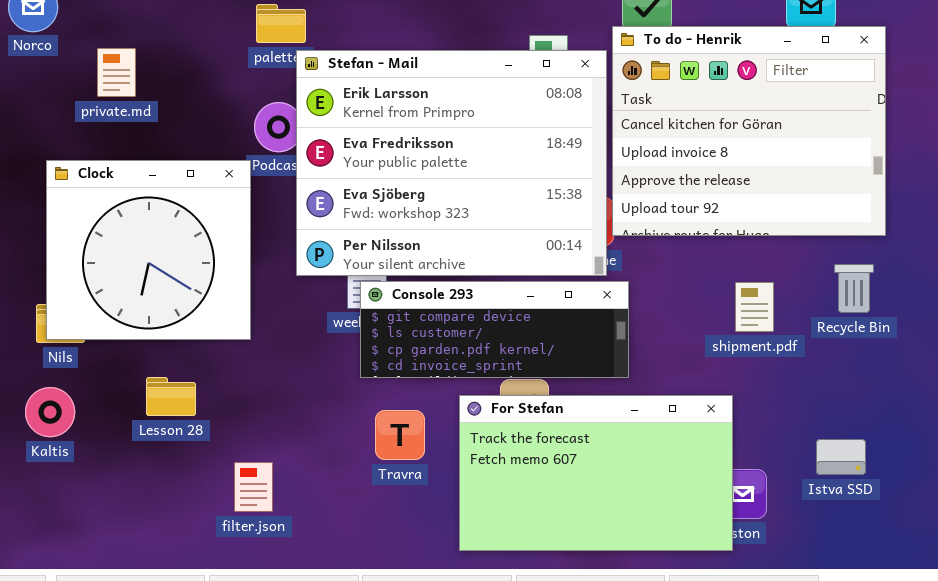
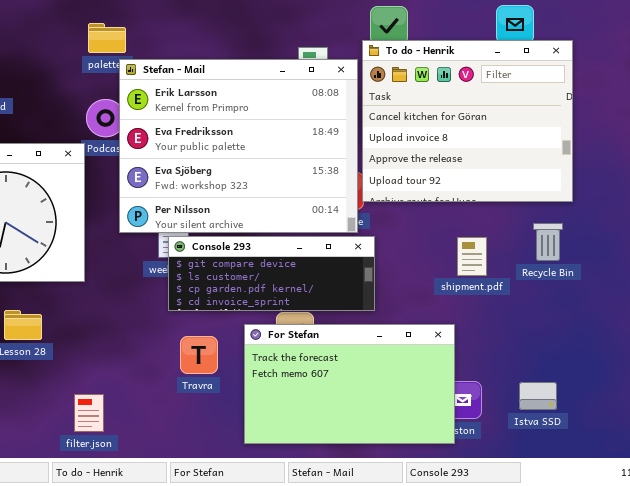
Istva SSD: [816,439,866,475] -> [519,382,557,410], moved
filter.json: [234,462,273,512] -> [74,394,104,432], moved

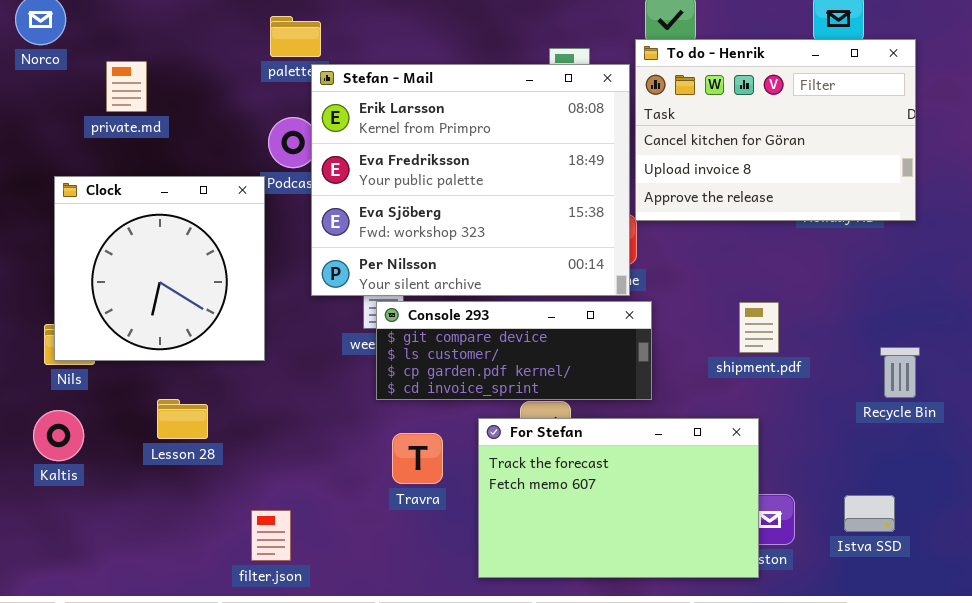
To do - Henrik: [362,40,573,202] -> [635,39,916,221], resized
Recycle Bin: [533,223,563,261] -> [880,347,920,398], moved
shipment.pdf: [457,237,487,276] -> [739,302,779,353], moved

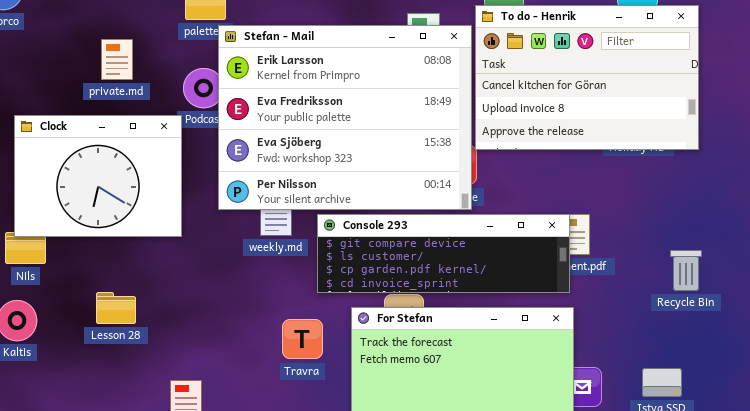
private.md: [106,61,147,112] -> [101,39,133,80], moved
Clock: [54,176,265,361] -> [14,115,182,237], resized
Console 293: [376,301,652,400] -> [317,214,570,293], moved, resized

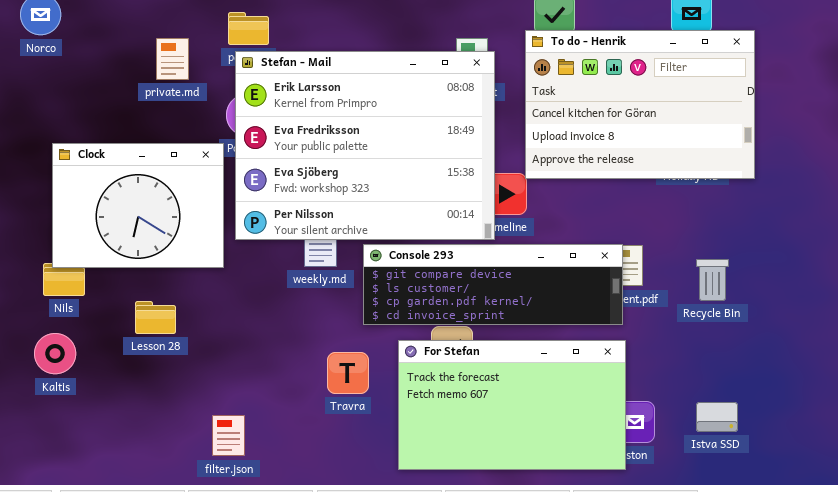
Stefan - Mail: [218,25,472,210] -> [235,51,495,240], moved
private.md: [101,39,133,80] -> [156,38,189,80], moved
Recycle Bin: [670,250,702,291] -> [696,259,729,301], moved
Lesson 28: [96,292,136,324] -> [135,301,176,334], moved

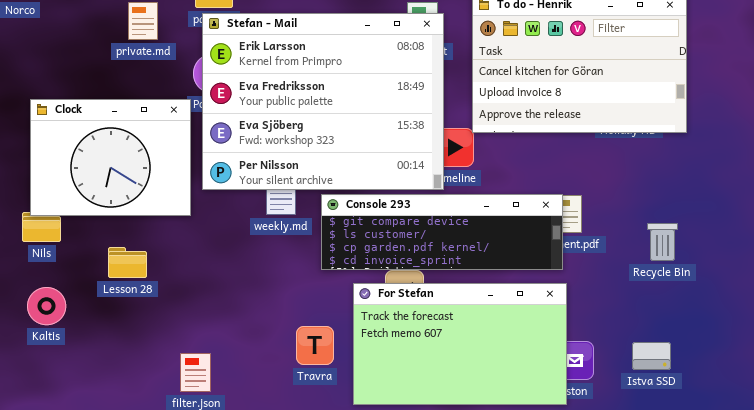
Recycle Bin: [696,259,729,301] -> [647,223,678,261], moved
Kaltis: [34,333,76,374] -> [27,287,66,325], moved
Travra: [327,352,369,394] -> [296,326,334,365], moved

